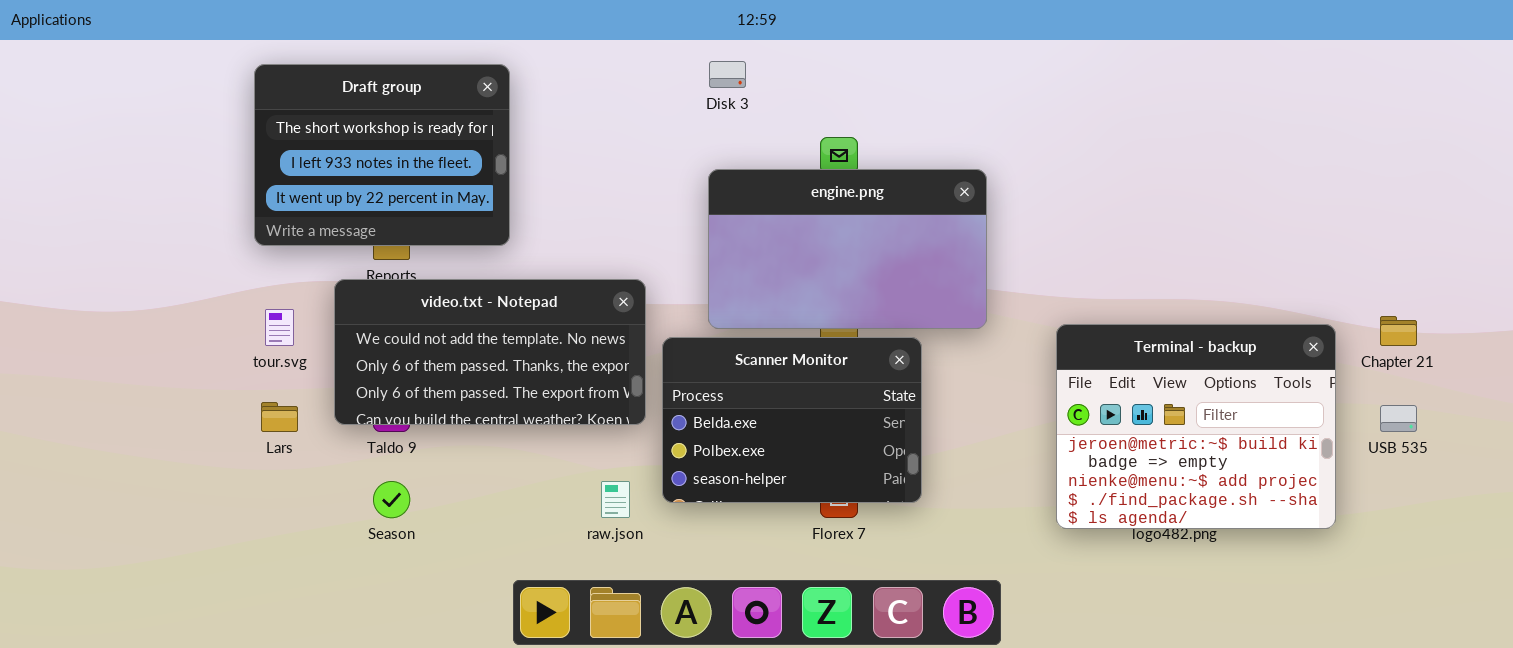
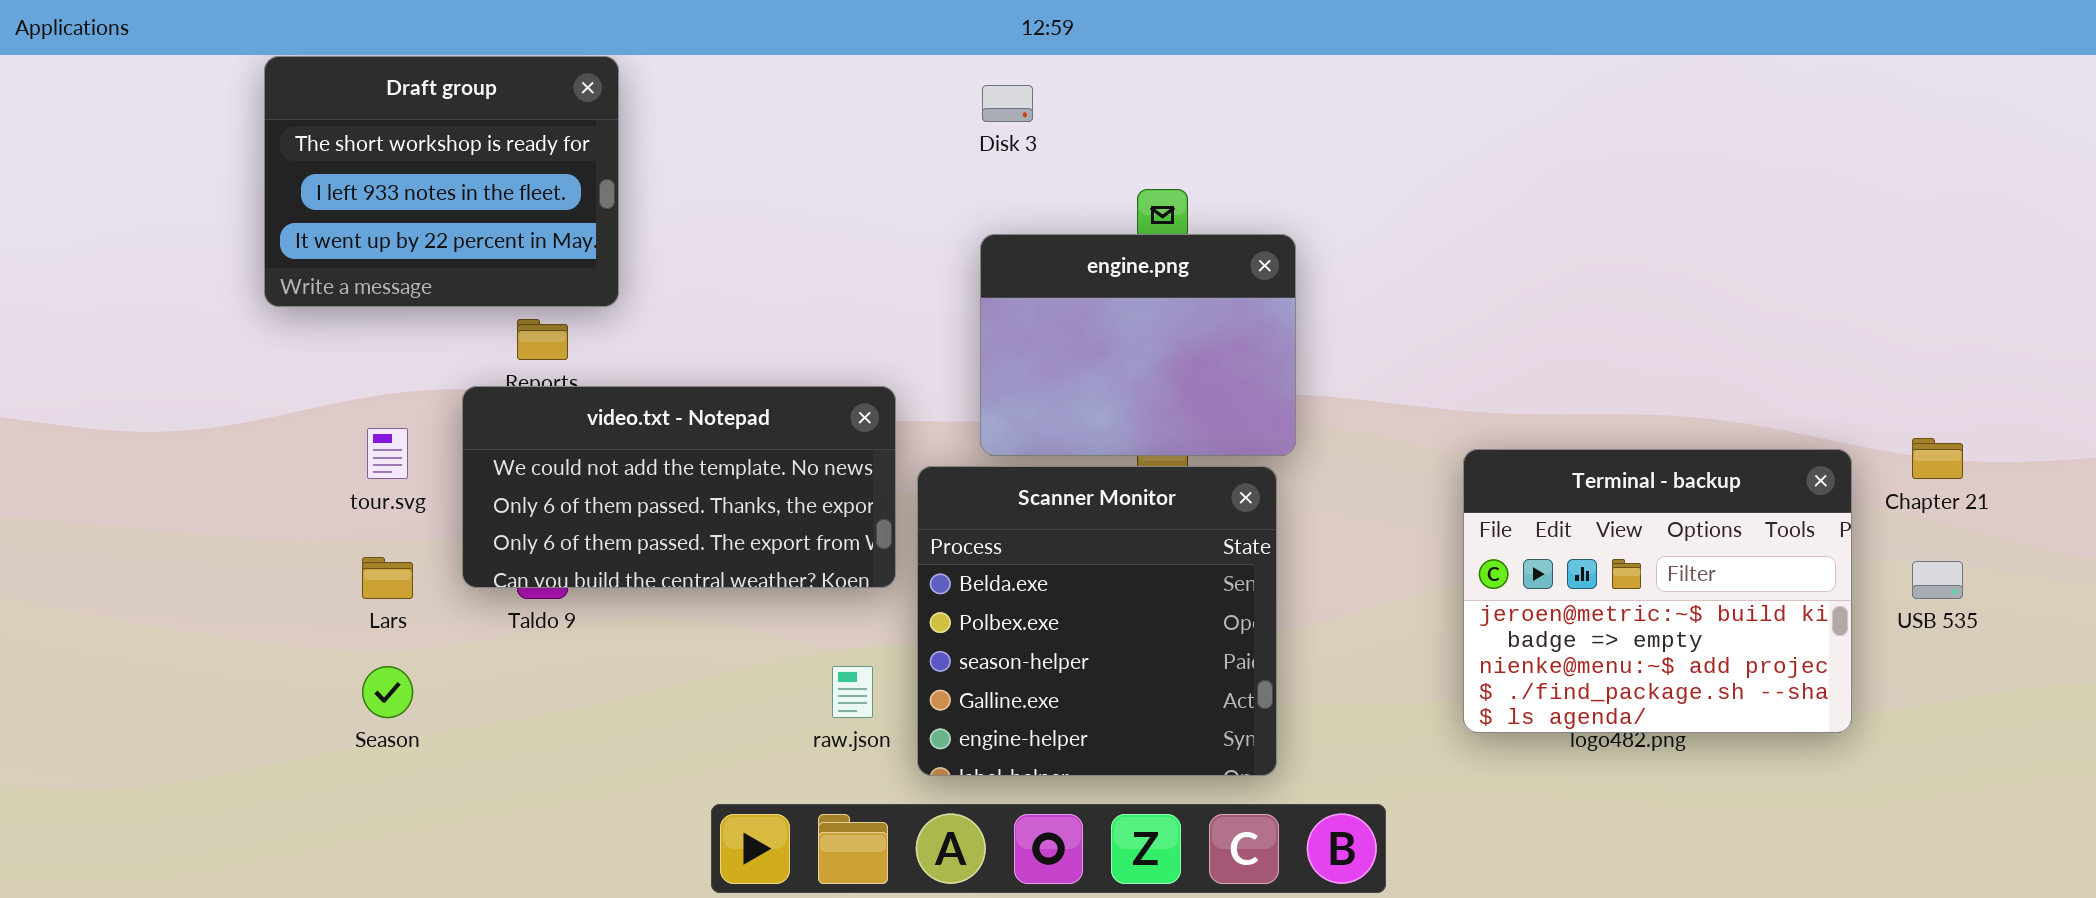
Draft group: [254,64,510,246] -> [264,56,619,307], moved
engine.png: [708,169,987,329] -> [980,234,1296,456], resized
Scanner Monitor: [662,337,922,503] -> [917,466,1277,776], resized
Season: [373,481,410,518] -> [362,666,413,718], moved

